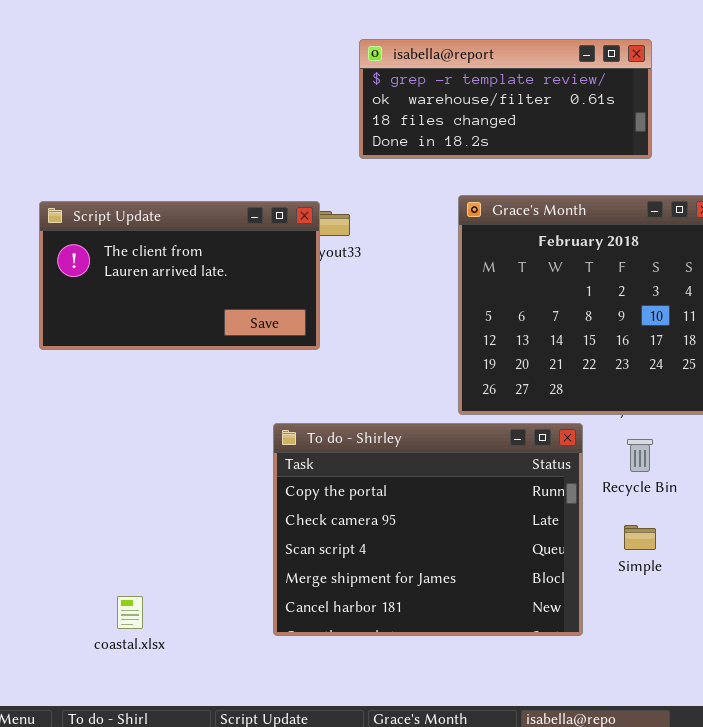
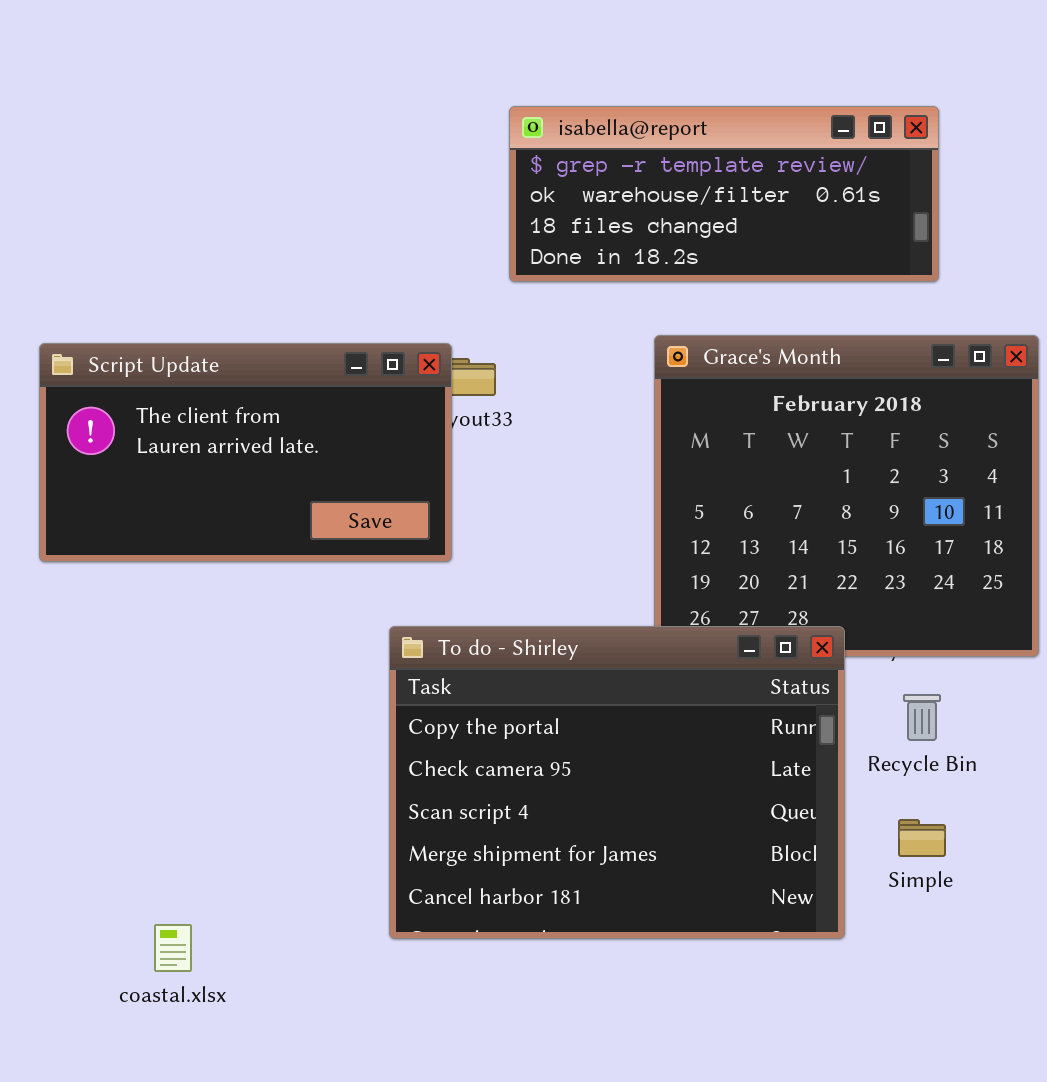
To do - Shirley: [273,423,583,636] -> [389,626,845,939], moved

